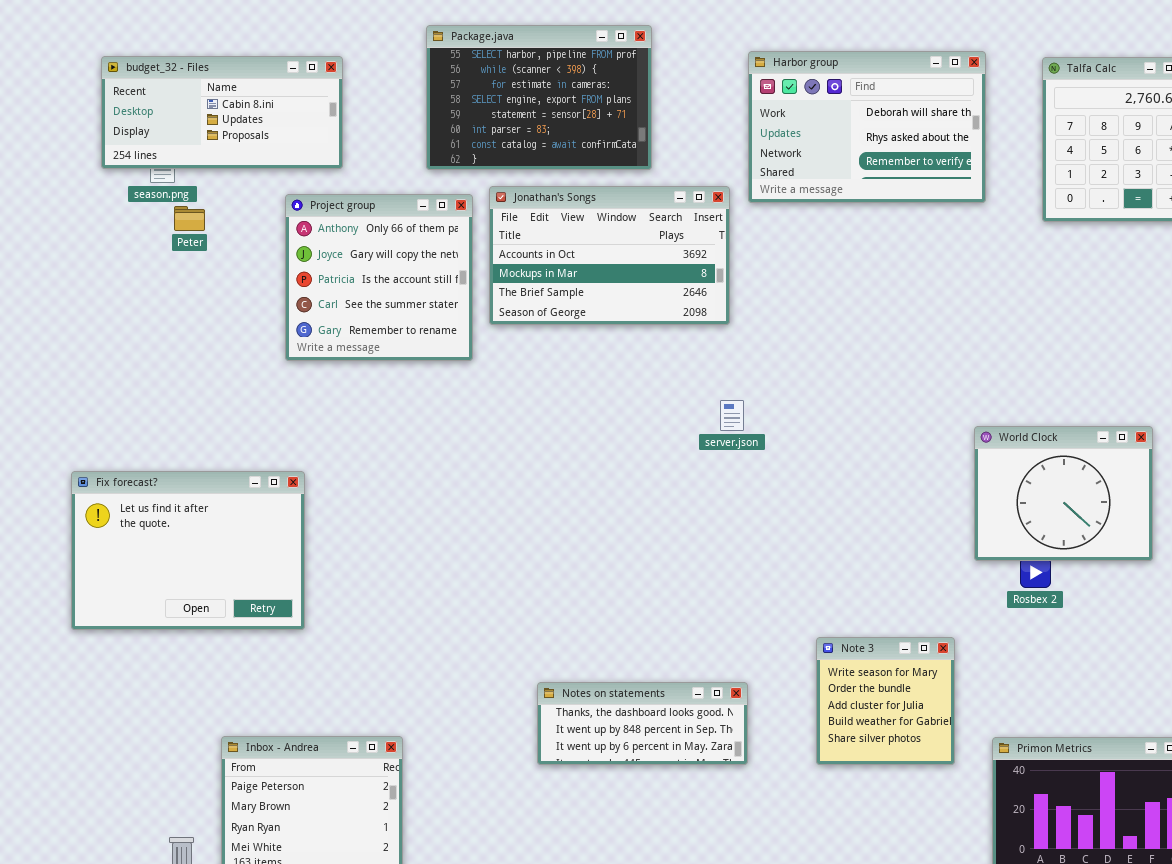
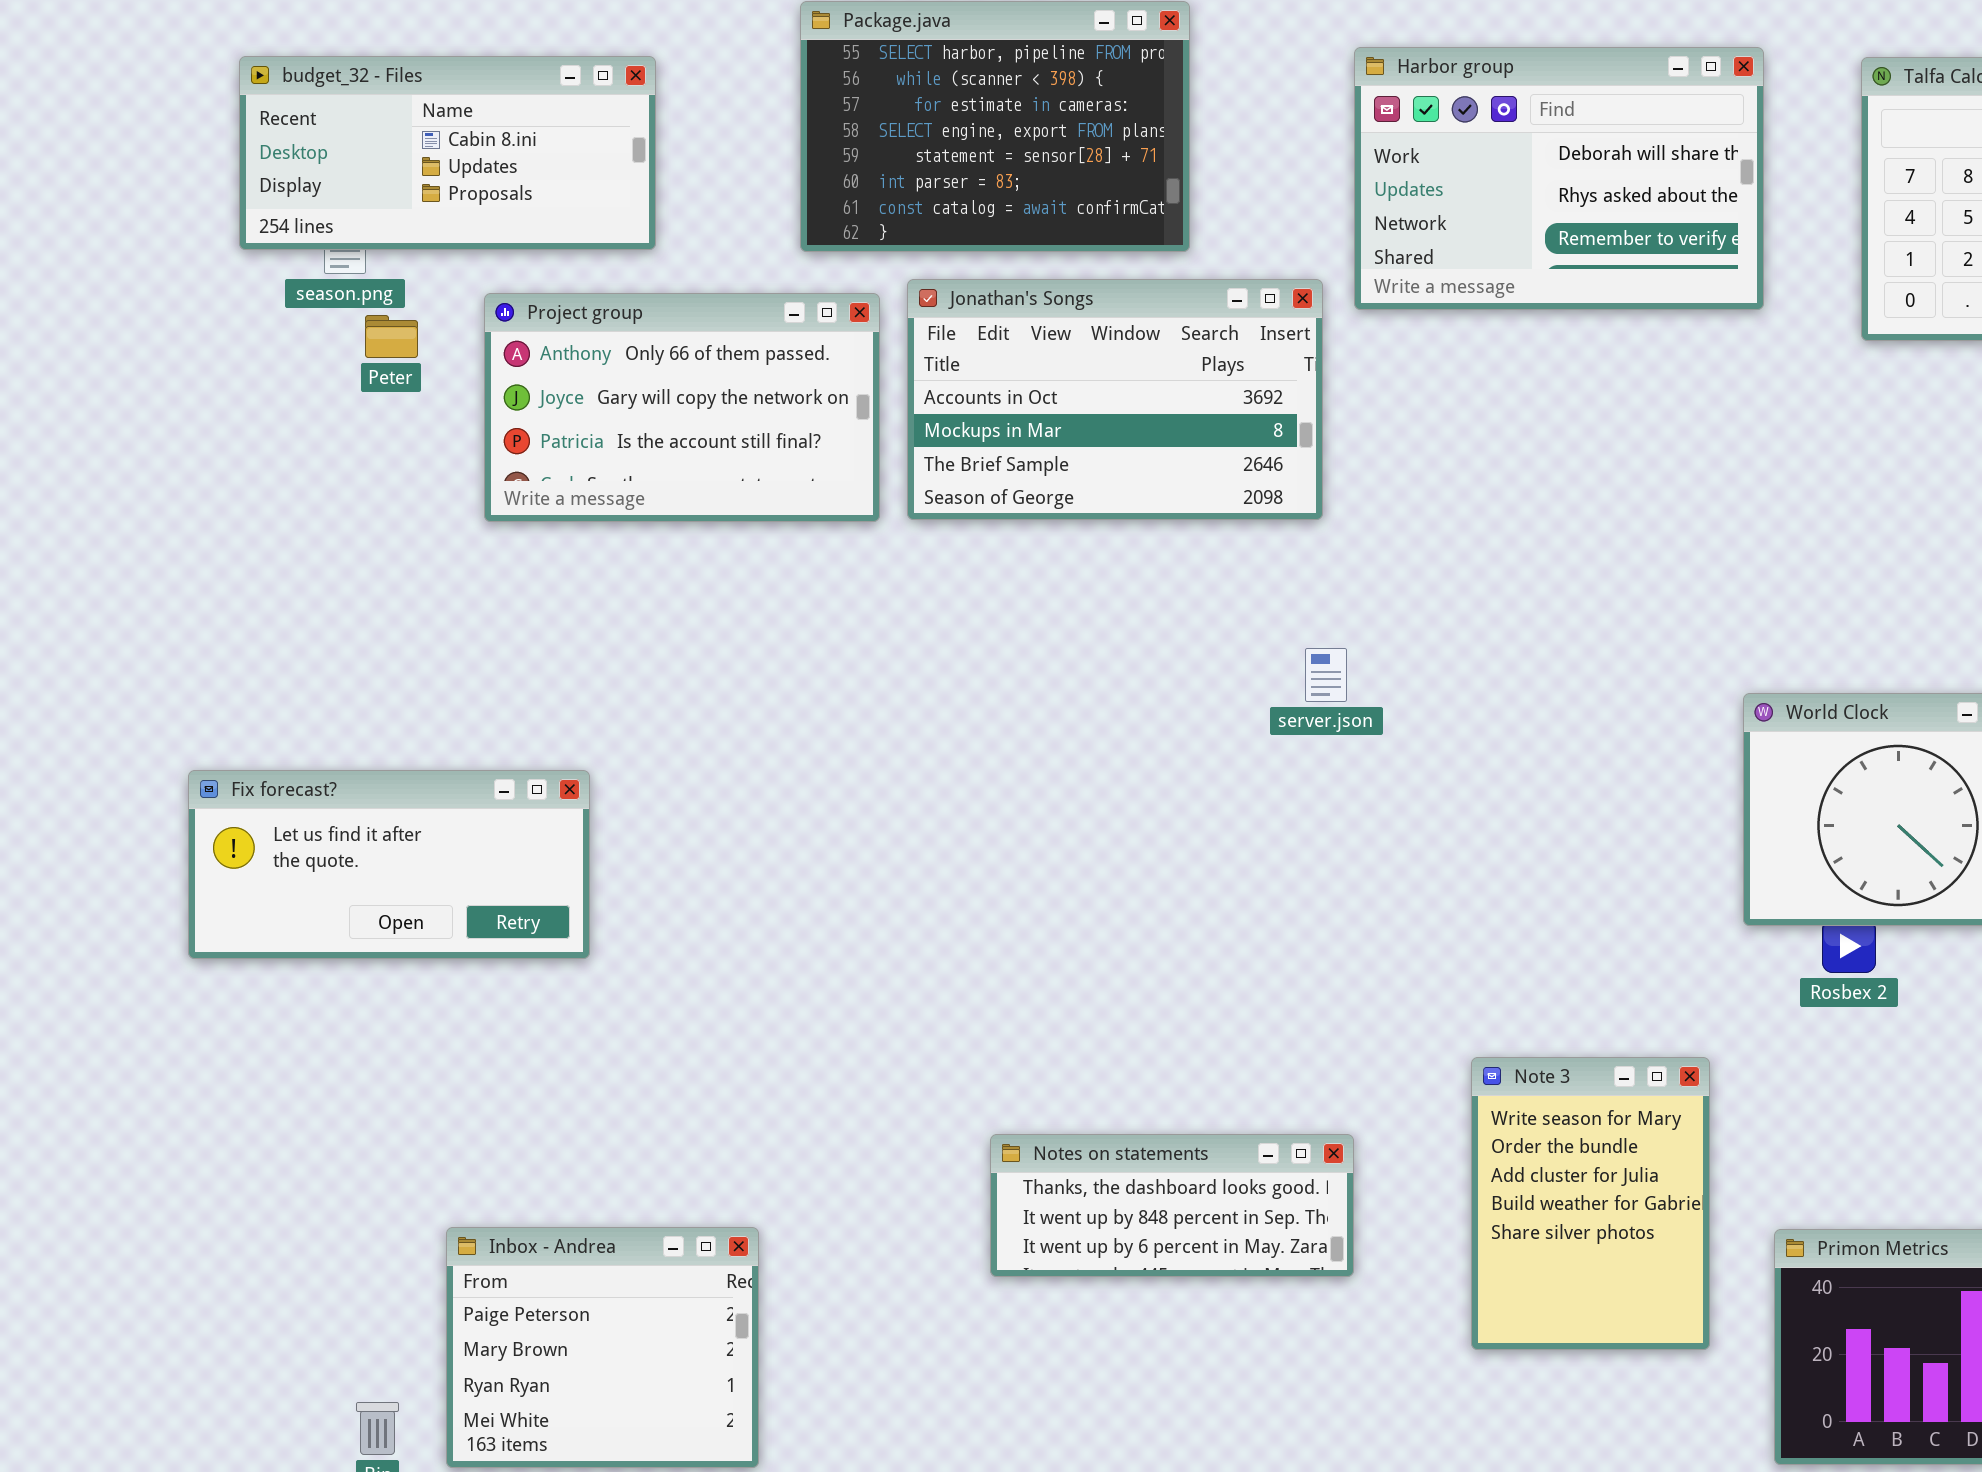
Project group: [285,194,473,361] -> [484,293,880,522], resized
Fix forecast?: [71,471,305,630] -> [188,770,590,959], resized
Note 3: [816,637,955,765] -> [1471,1057,1710,1350], resized

